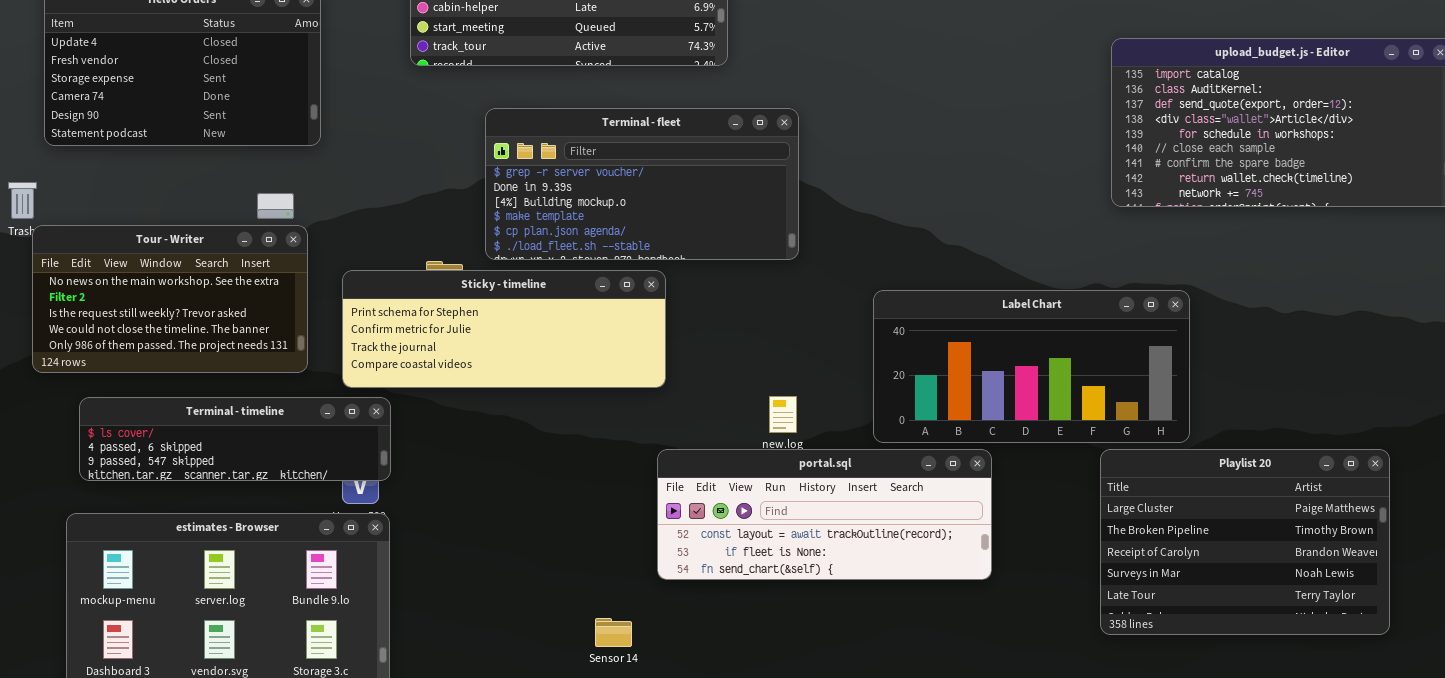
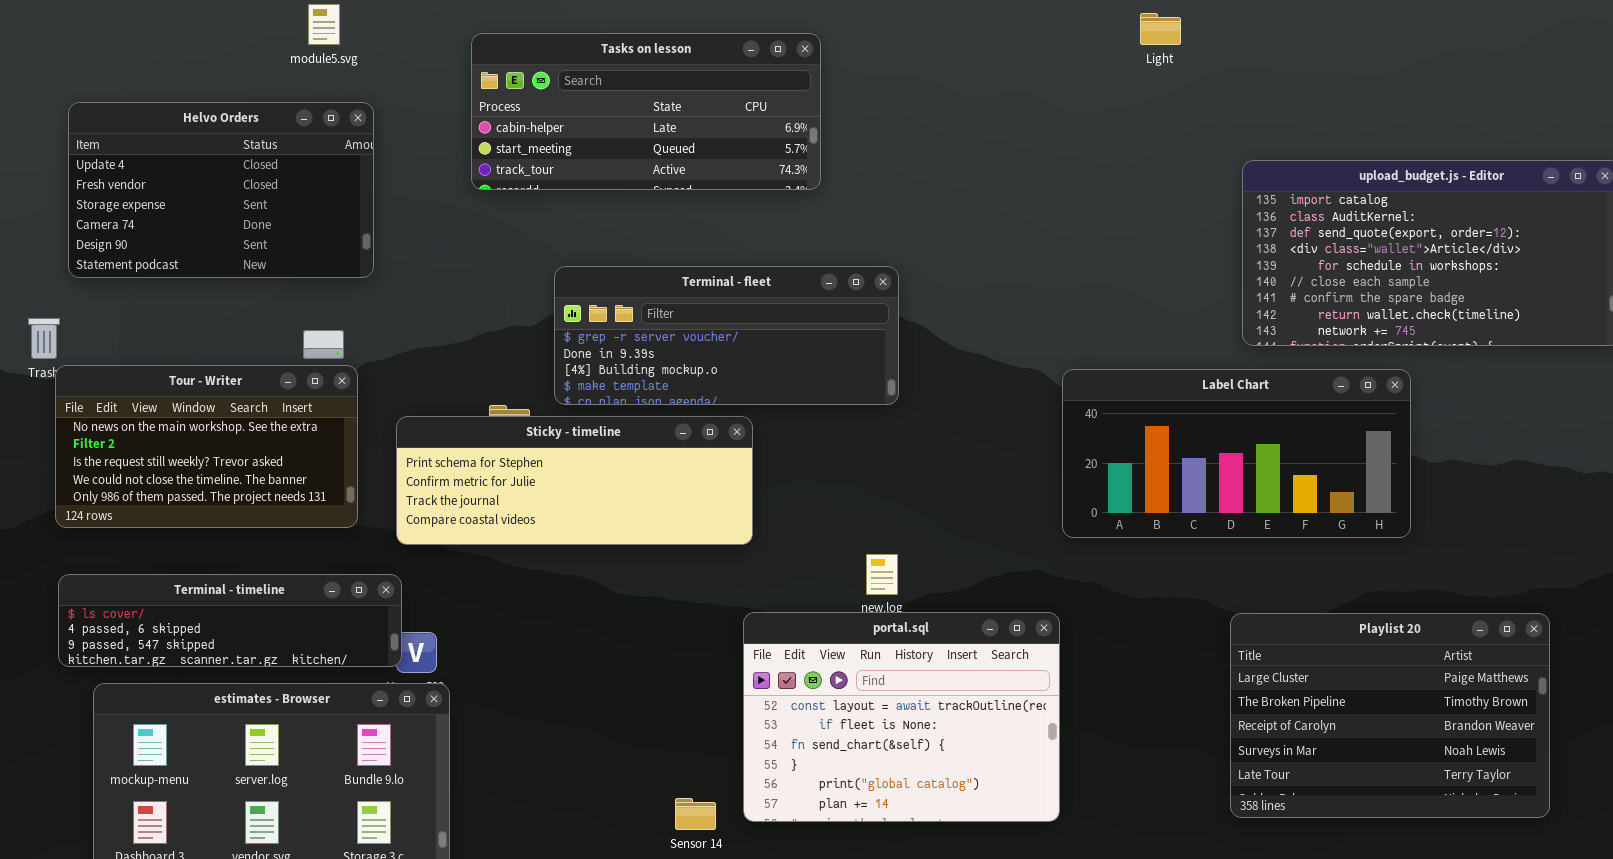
Terminal - fleet: [485,108,799,260] -> [554,266,899,405], resized
Label Chart: [873,290,1190,443] -> [1062,369,1411,538], moved
Terminal - timeline: [79,397,391,481] -> [58,574,402,667], moved
portal.sql: [657,449,992,580] -> [743,612,1060,822], resized

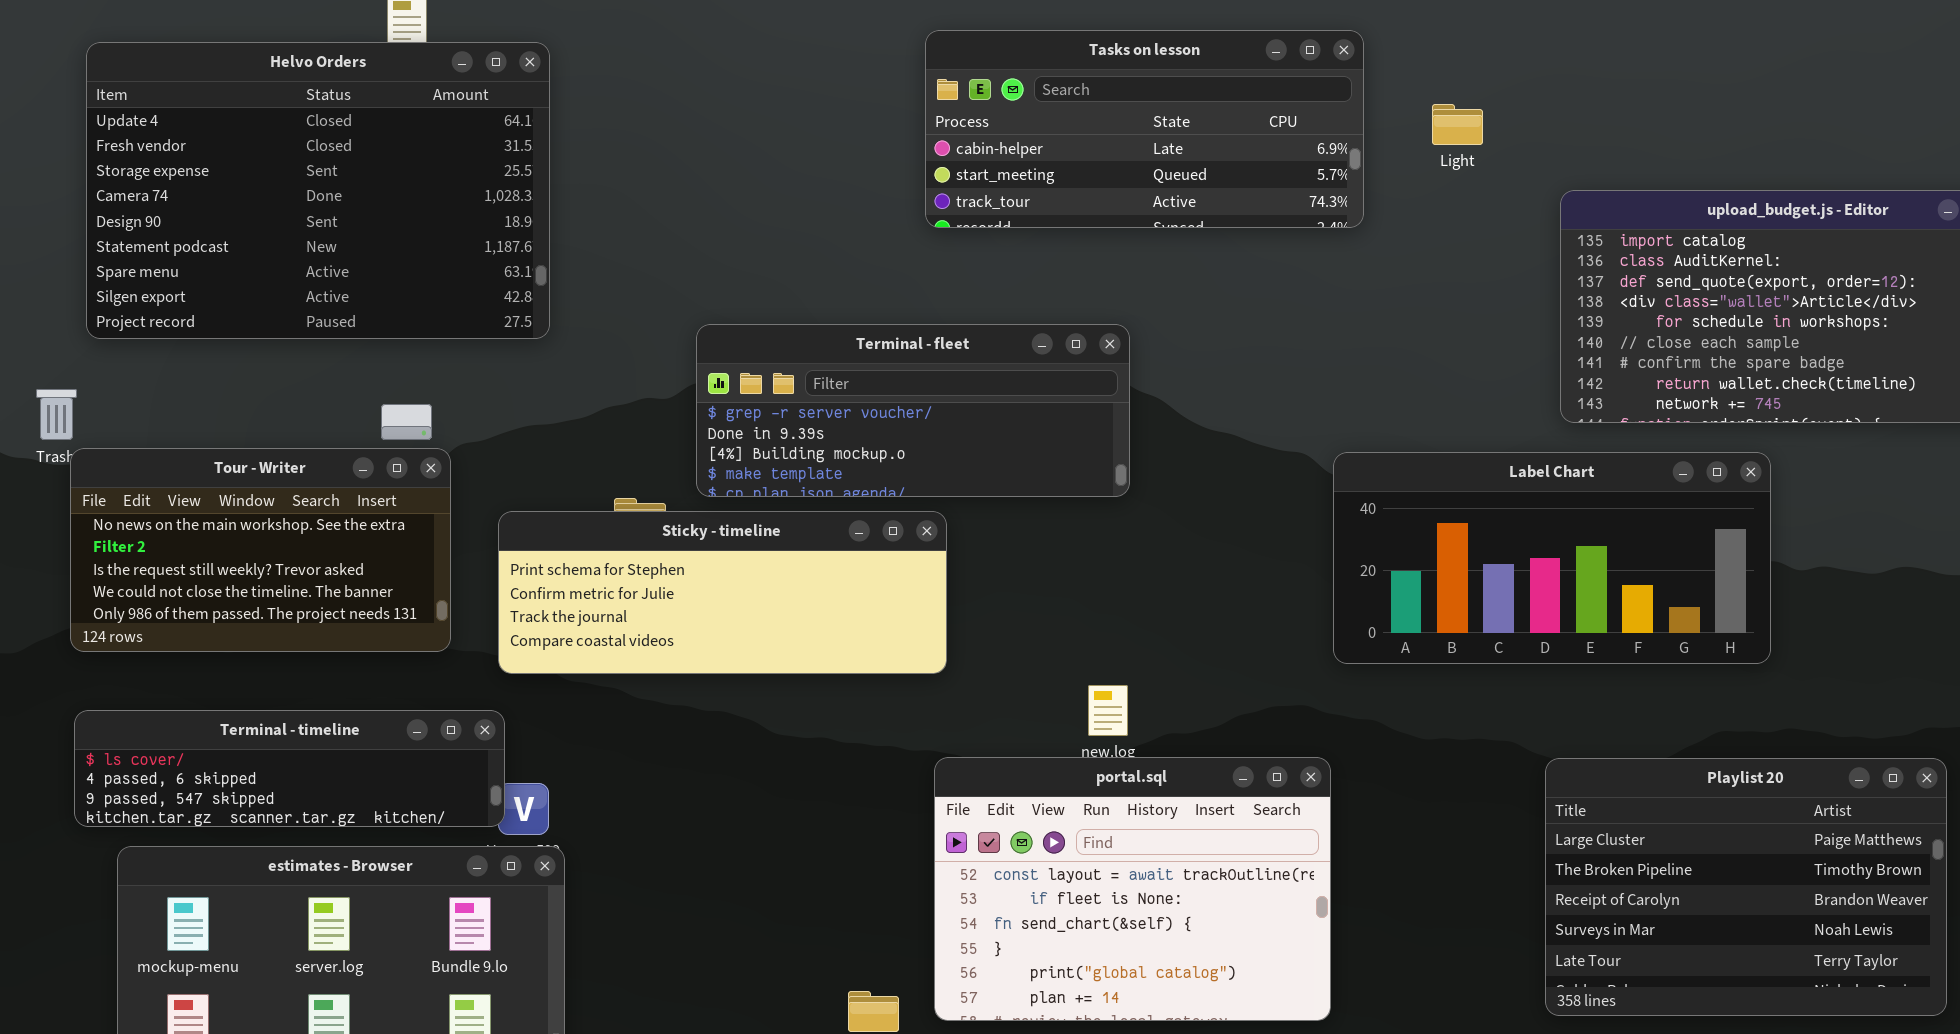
Light: [1140,13,1181,45] -> [1432,104,1483,145], moved
Tasks on lesson: [471,33,821,190] -> [925,30,1364,228], moved
Helvo Orders: [68,102,374,278] -> [86,42,550,339], resized

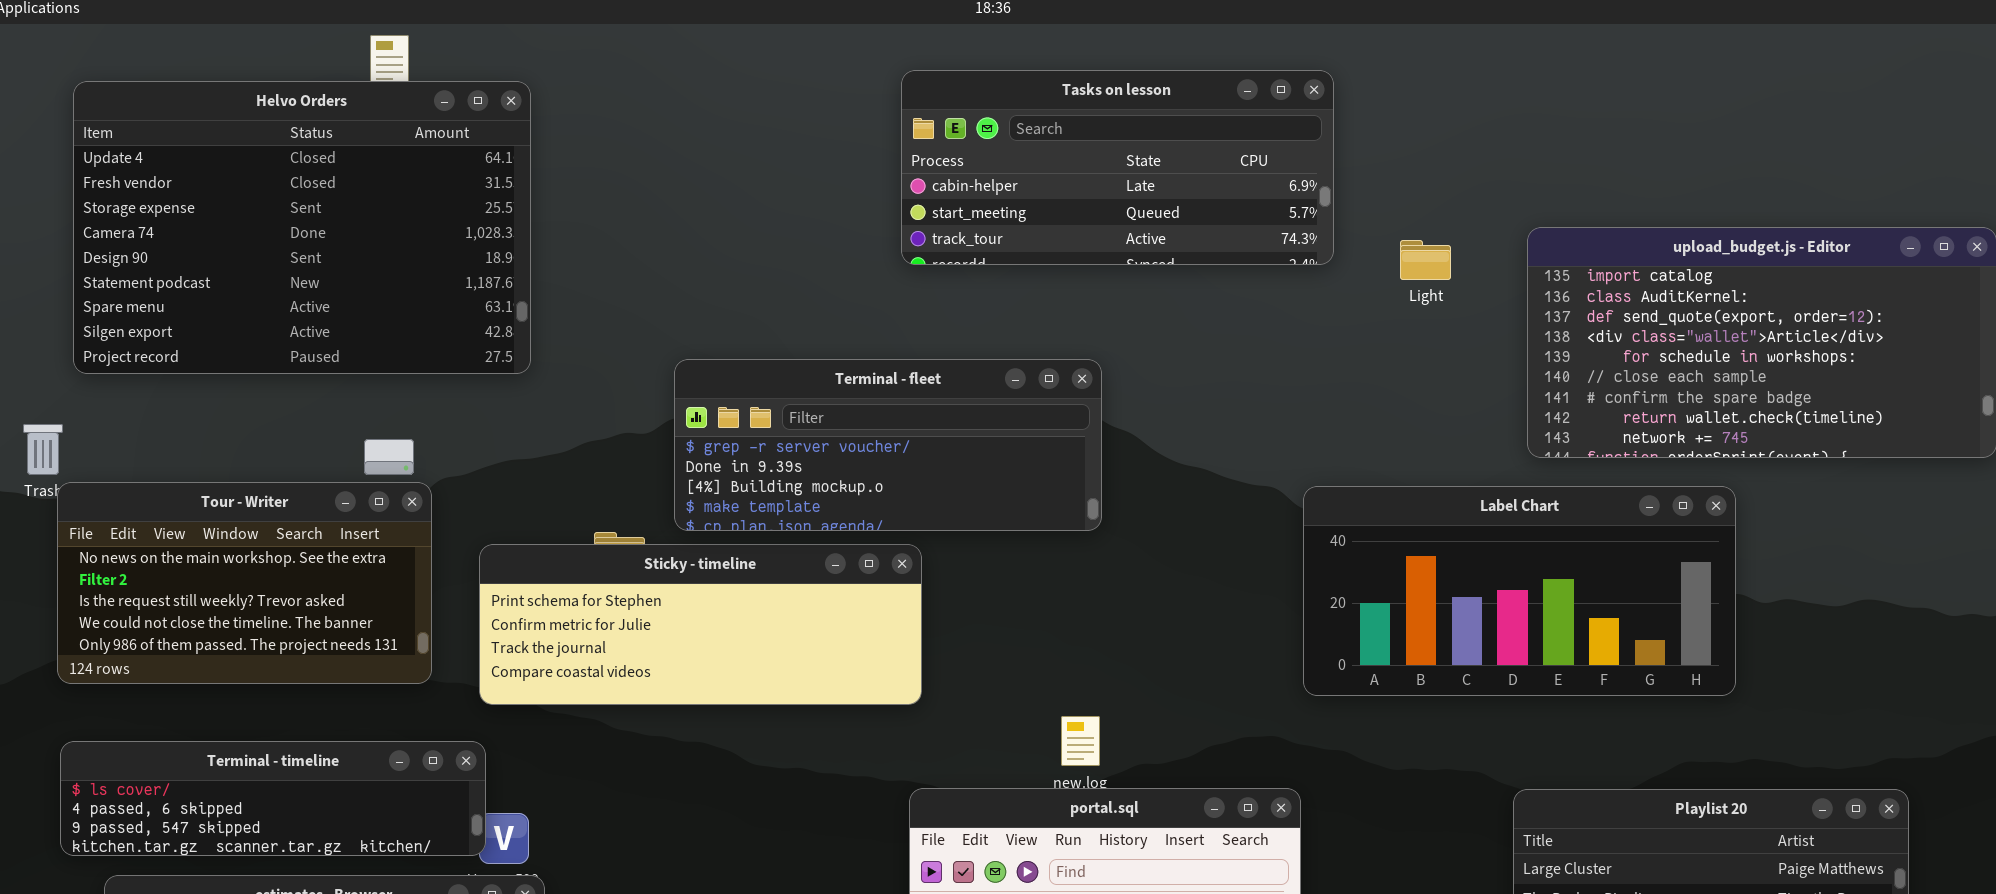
Light: [1432,104,1483,145] -> [1400,240,1451,280], moved

